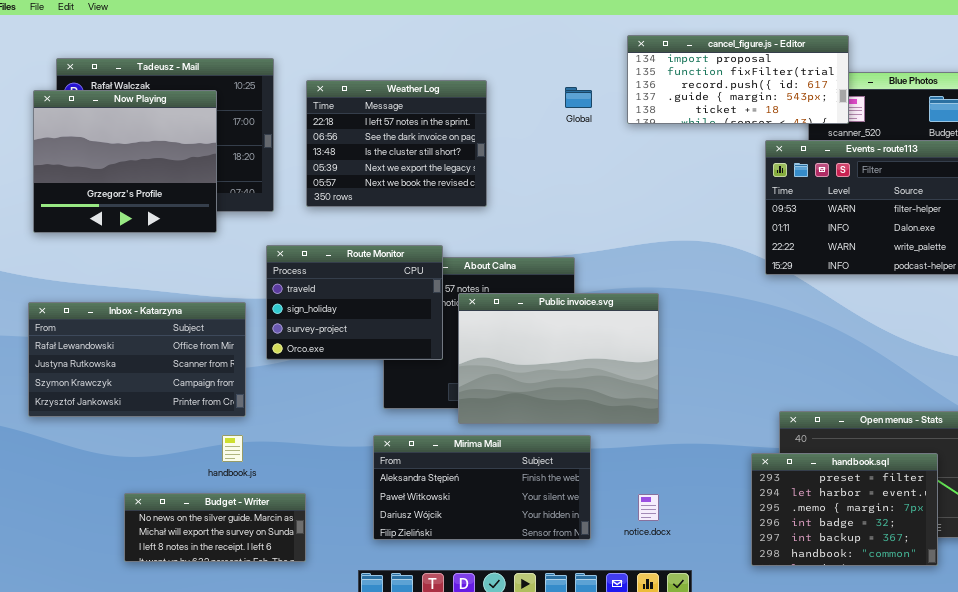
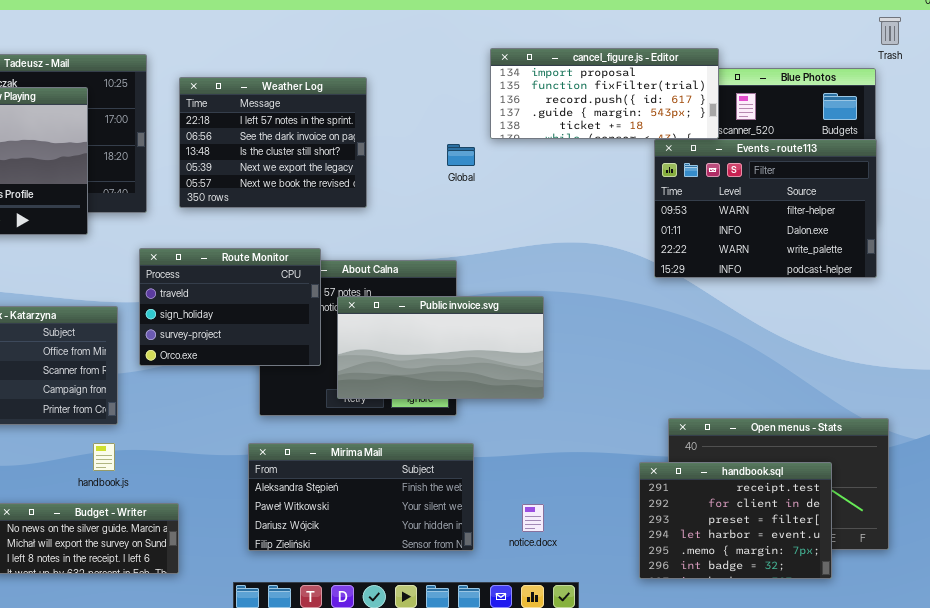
cancel_figure.js - Editor: [627,35,849,124] -> [490,48,719,139], moved
Global: [565,87,592,108] -> [447,144,475,166], moved
Public invoice.svg: [458,293,659,424] -> [337,296,544,399], resized
handbook.sql: [751,453,938,566] -> [639,462,832,579], scrolled up 2 rows

